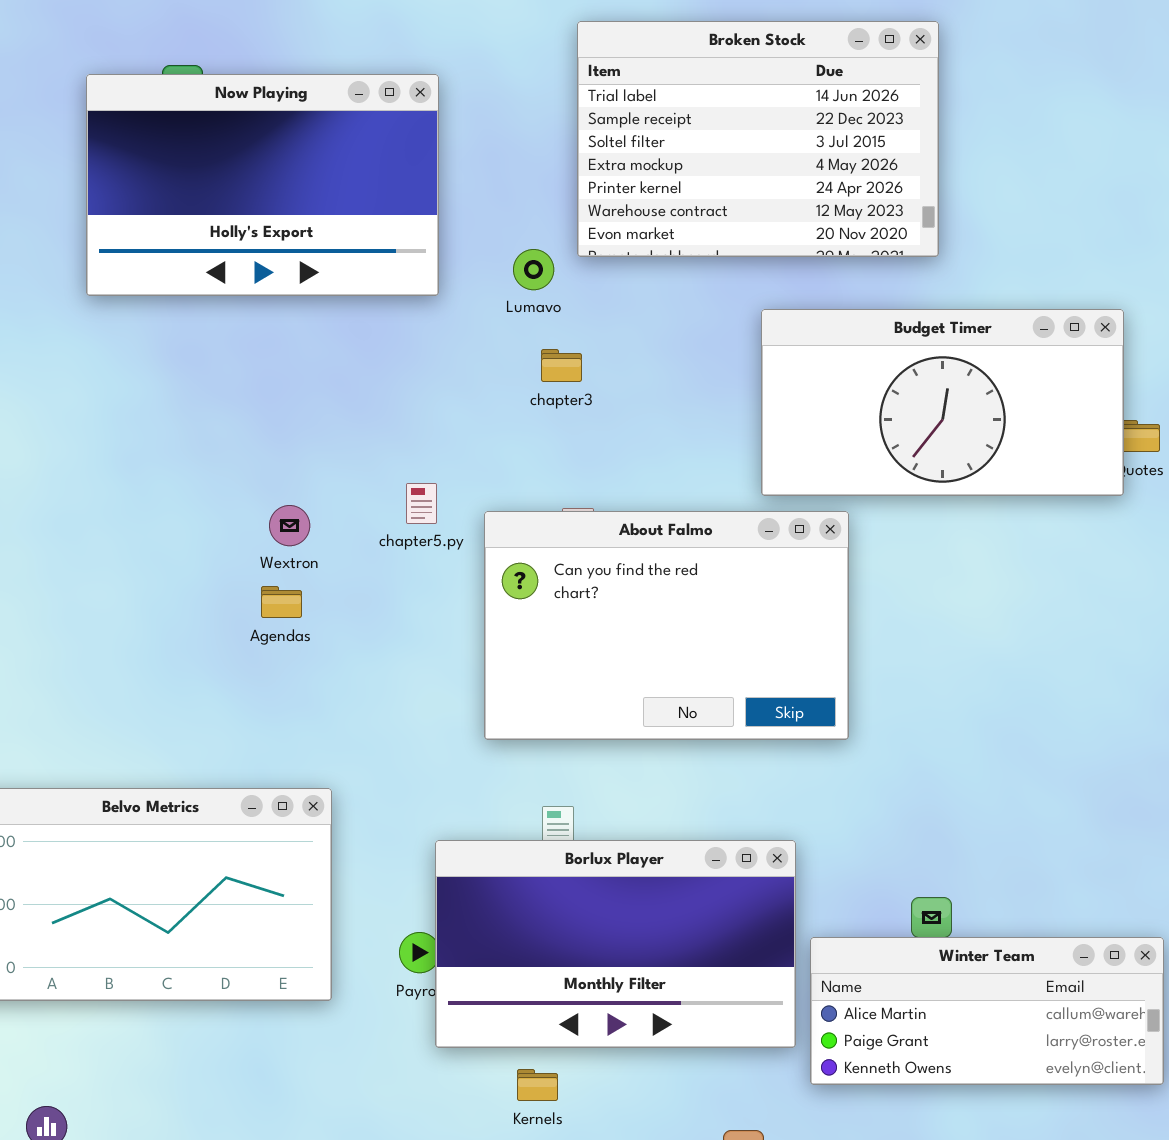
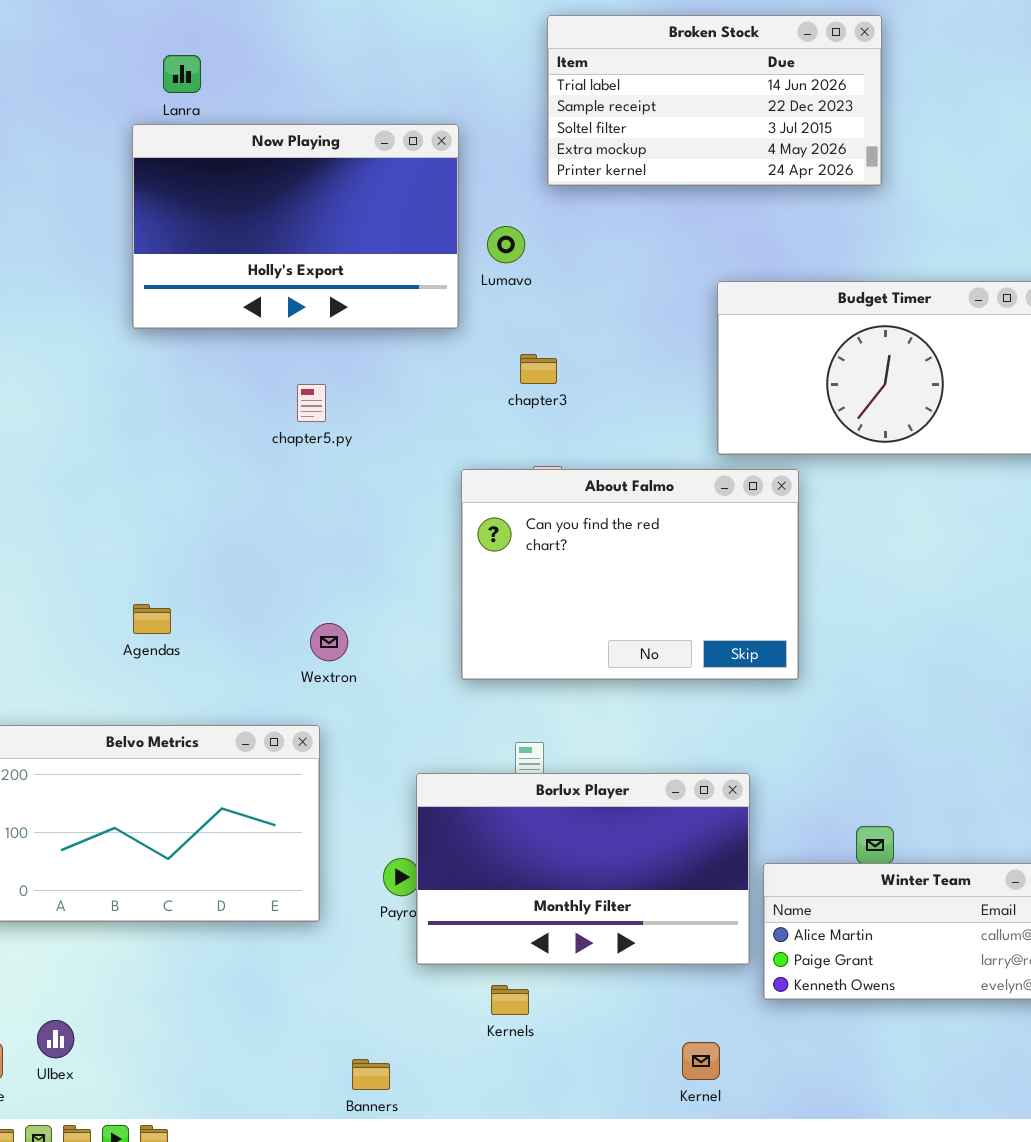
Broken Stock: [577,21,939,257] -> [547,15,882,186], resized
Now Playing: [86,74,439,296] -> [132,124,459,329], moved
chapter3: [541,349,582,382] -> [520,354,557,384], moved
chapter5.py: [406,483,437,524] -> [297,384,326,422], moved
Wextron: [269,505,310,546] -> [310,623,348,661], moved
Agendas: [261,586,302,618] -> [133,604,171,634], moved

